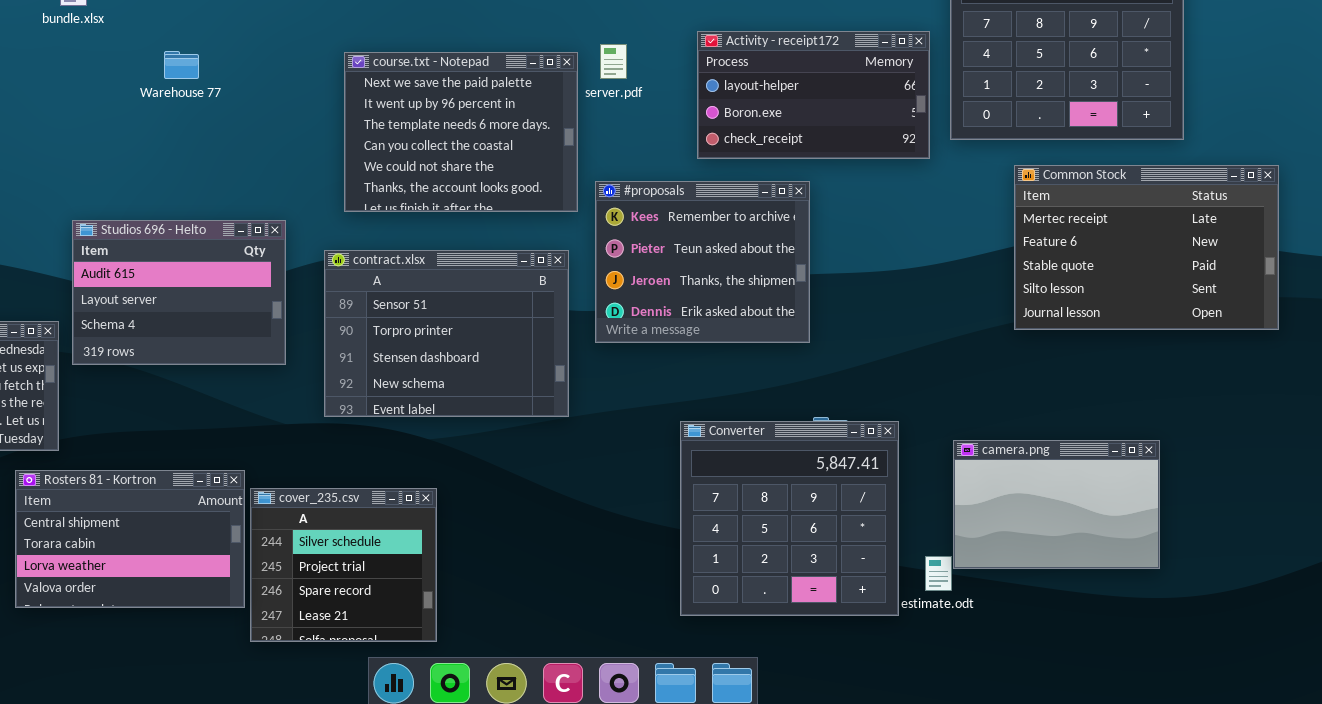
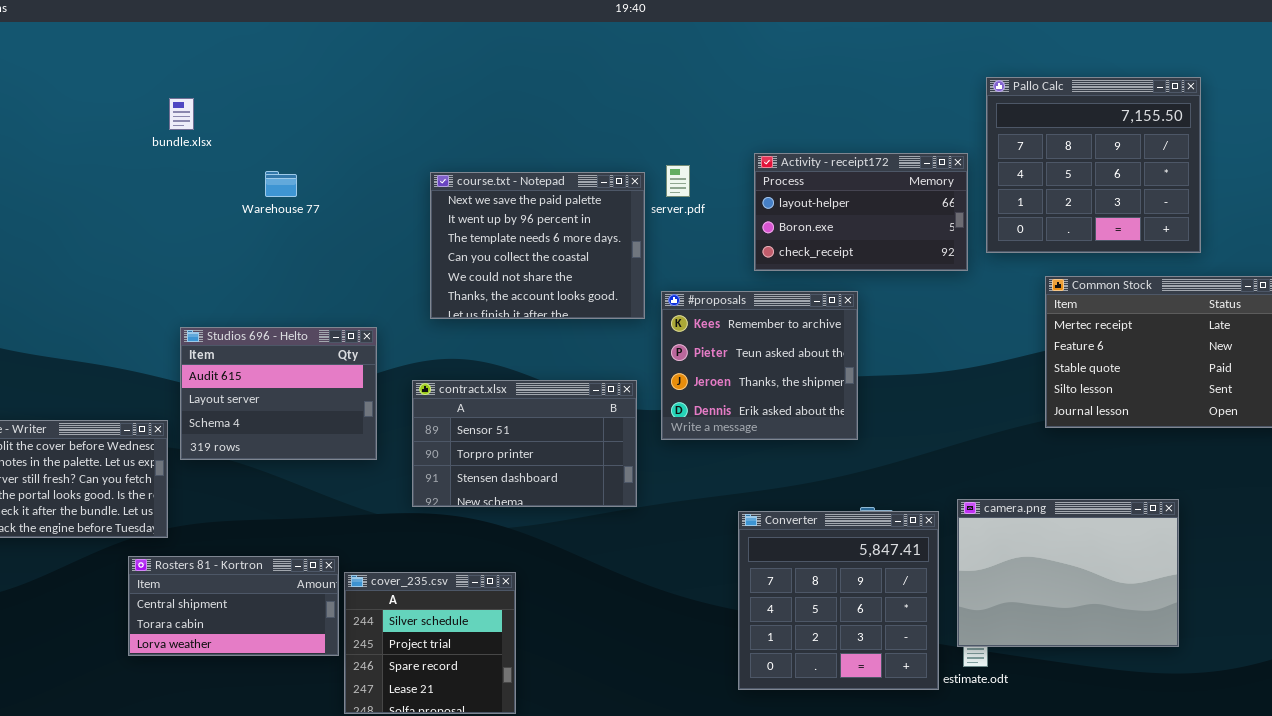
contract.xlsx: [324,250,569,417] -> [412,380,637,507], resized
camera.png: [953,440,1160,569] -> [957,499,1179,647], resized
Rosters 81 - Kortron: [15,470,245,608] -> [128,556,339,656], resized

